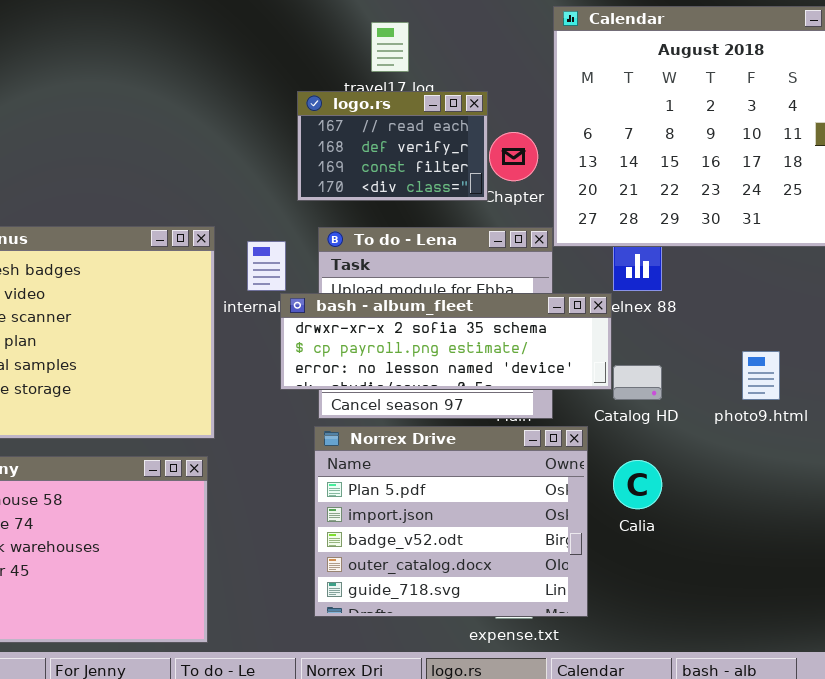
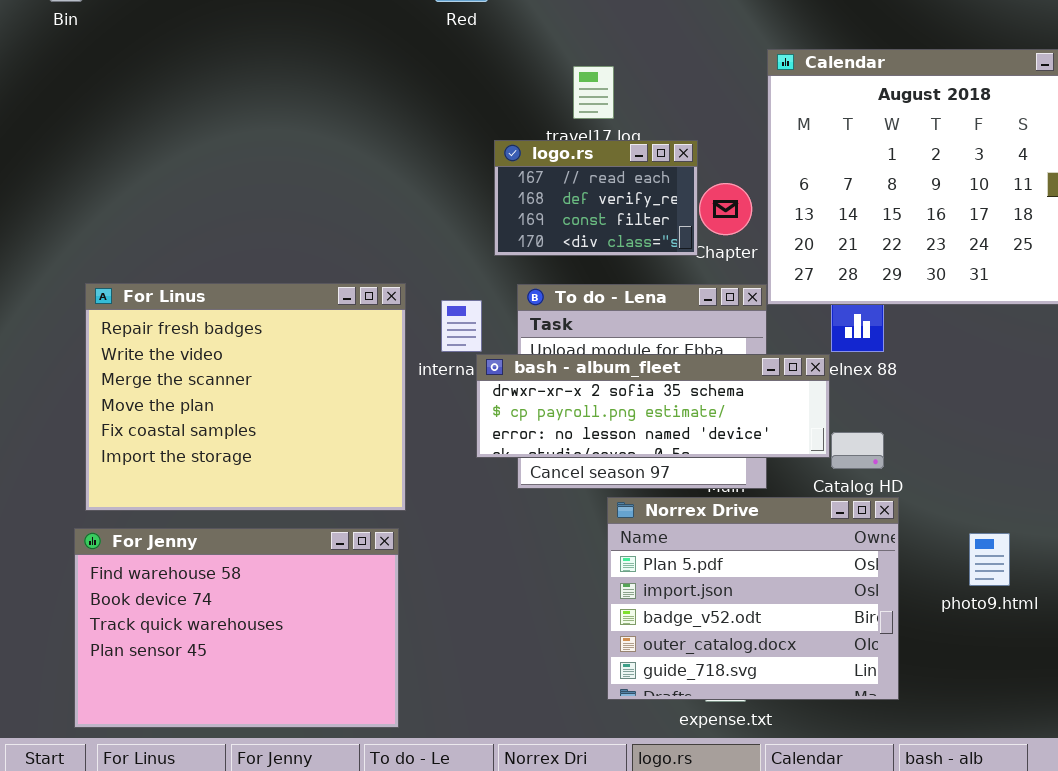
photo9.html: [742,351,780,400] -> [969,533,1010,586], moved
Norrex Drive: [314,426,588,617] -> [607,497,899,700], moved

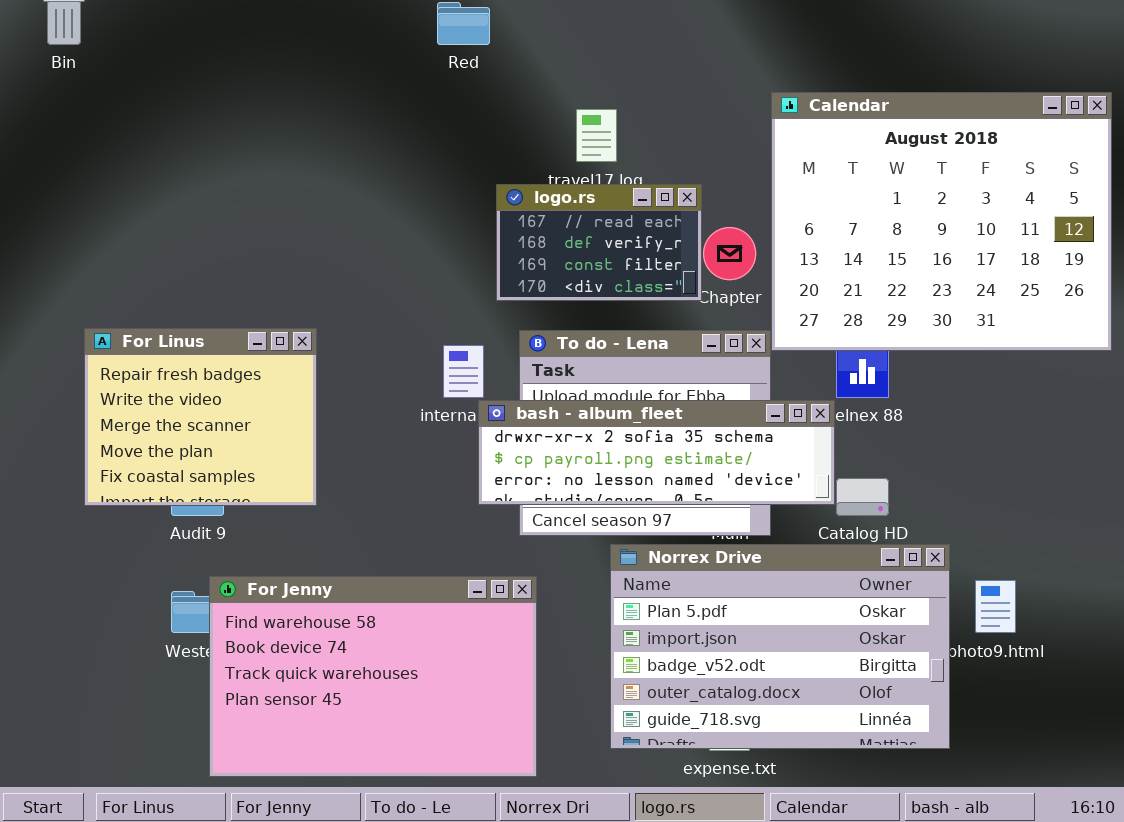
For Linus: [85,283,406,511] -> [84,328,317,506], resized
Norrex Drive: [607,497,899,700] -> [610,544,950,749], resized
For Jenny: [74,528,399,728] -> [209,576,537,777], moved

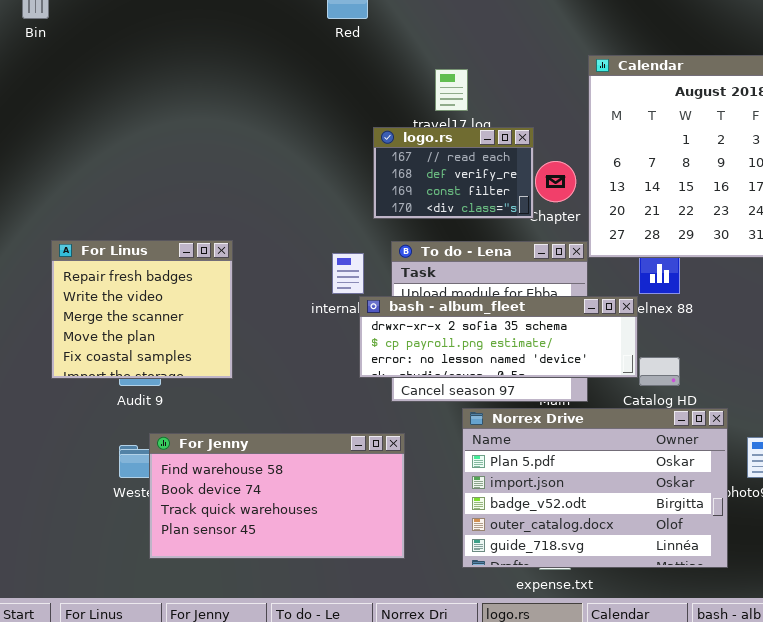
For Jenny: [209,576,537,777] -> [149,433,405,559], resized

